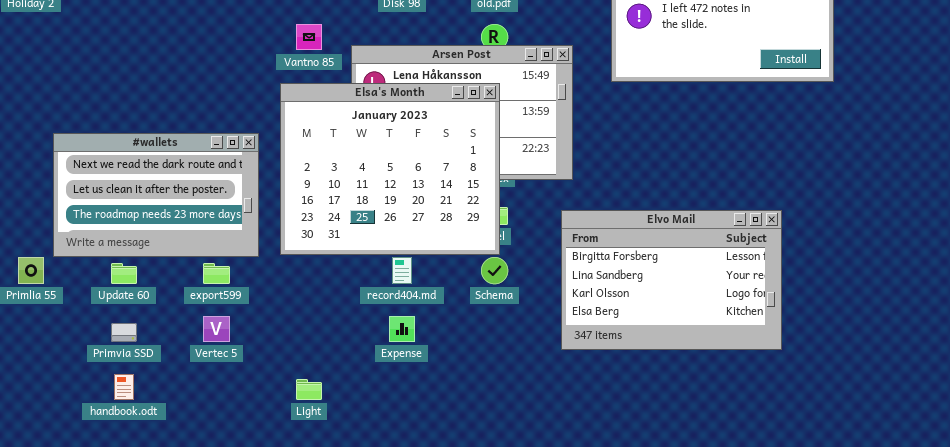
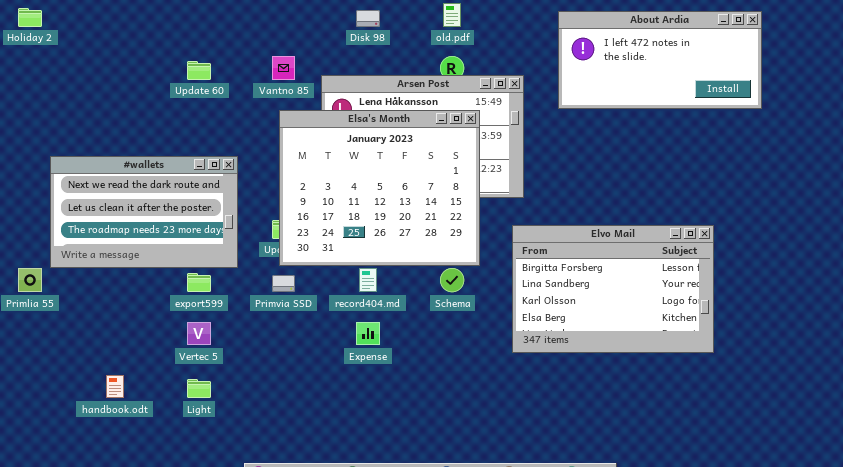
Elsa's Month: [280,83,500,255] -> [279,110,480,266], moved
Update 60: [111,263,137,284] -> [187,61,211,80], moved
Primvia SSD: [111,323,137,342] -> [272,275,295,292], moved
Light: [296,379,322,400] -> [187,379,211,398], moved

